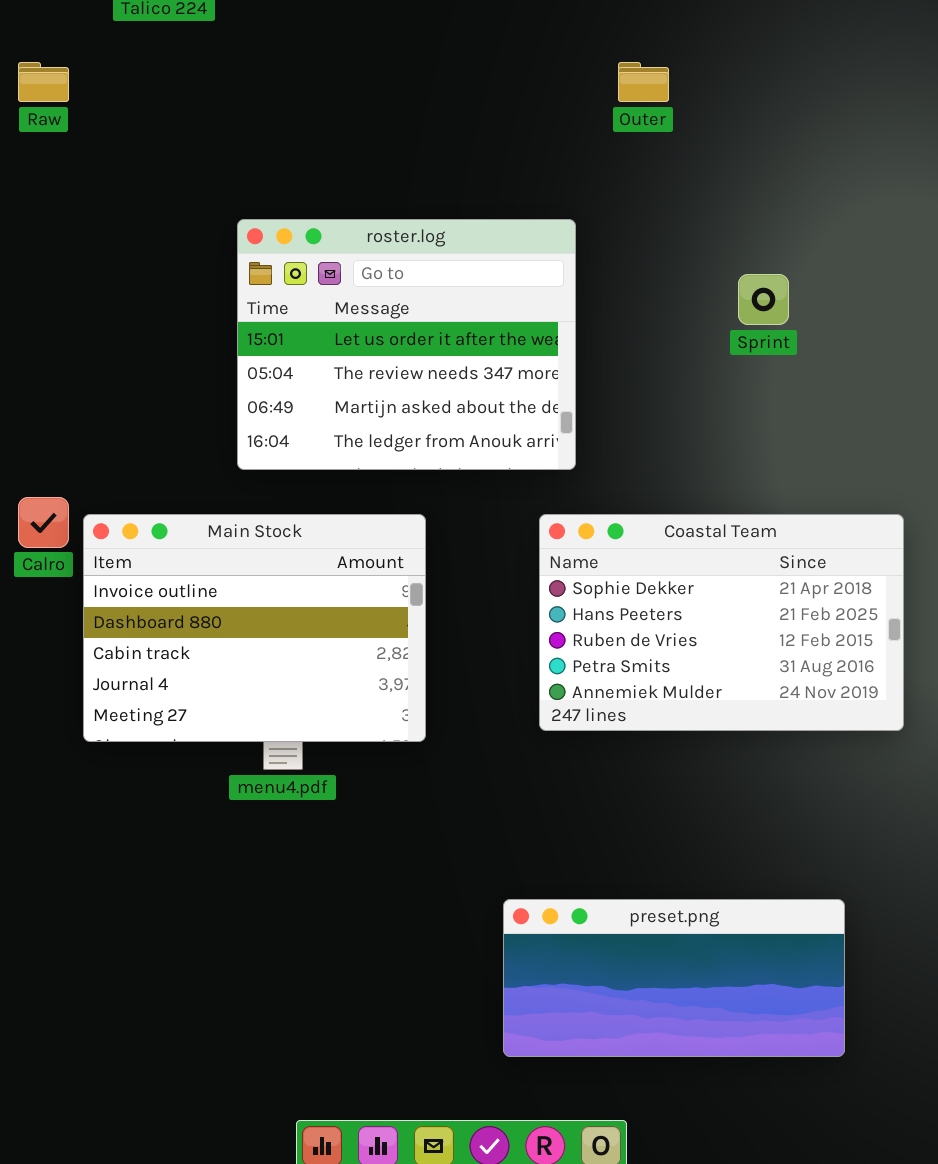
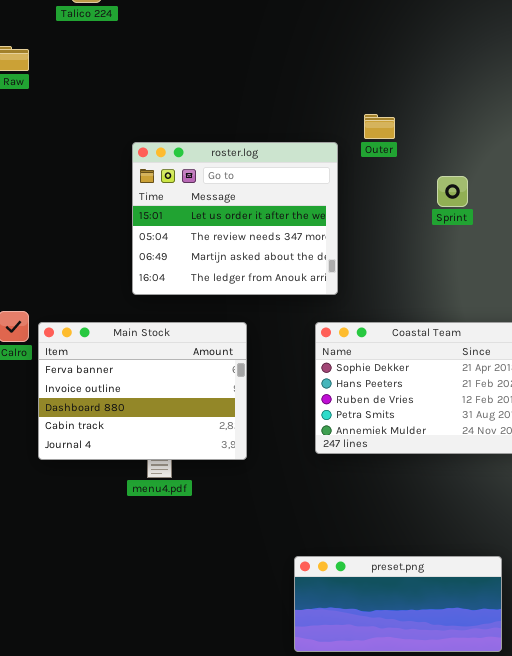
Outer: [618,62,669,102] -> [364,114,395,139], moved
Main Stock: [83,514,426,742] -> [38,322,247,460], scrolled up 1 row

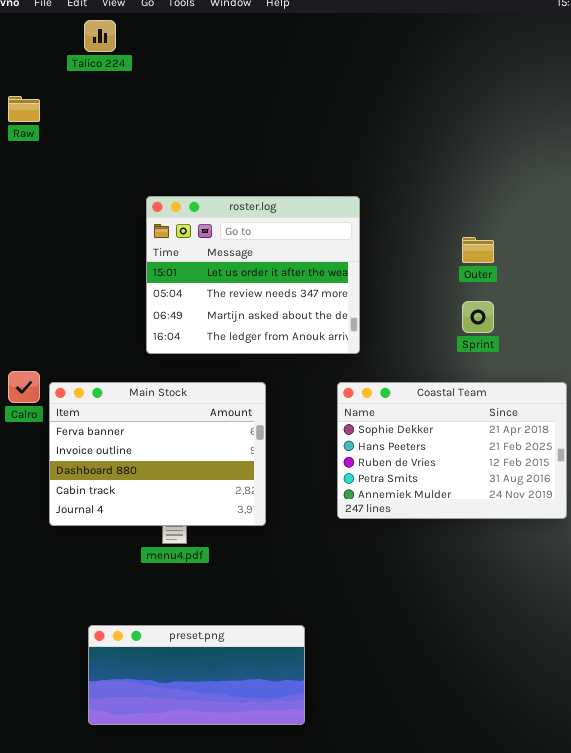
Outer: [364,114,395,139] -> [462,237,494,263], moved
Sprint: [437,176,468,207] -> [462,301,494,333], moved
preset.png: [294,556,502,652] -> [88,625,305,725], moved

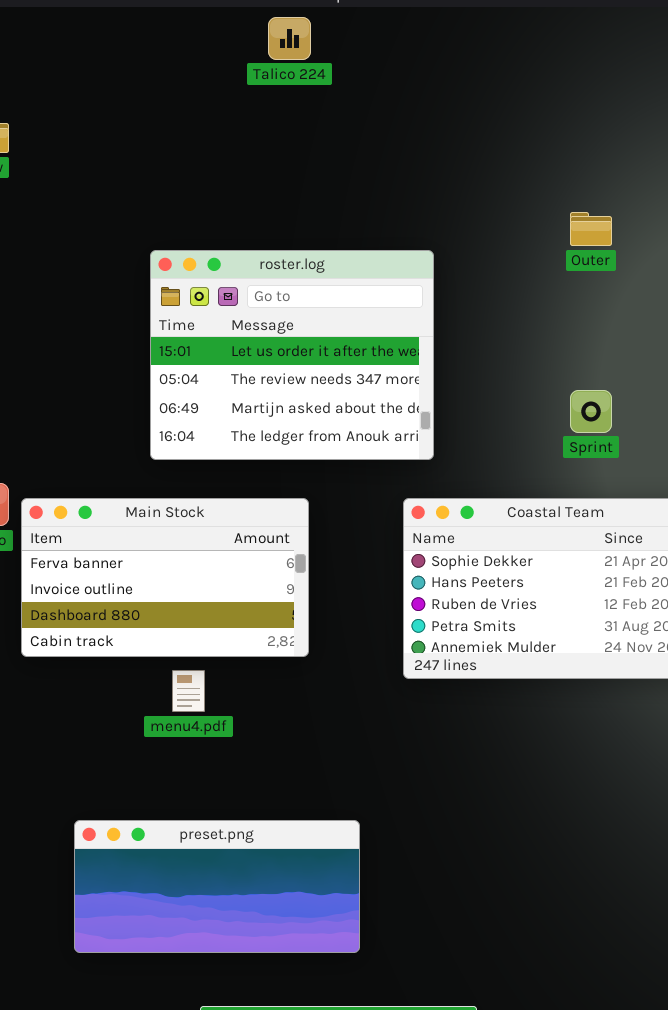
Talico 224: [84,20,116,52] -> [268,17,311,60], moved
Outer: [462,237,494,263] -> [570,212,612,246], moved
Main Stock: [49,382,266,526] -> [21,498,309,657], resized

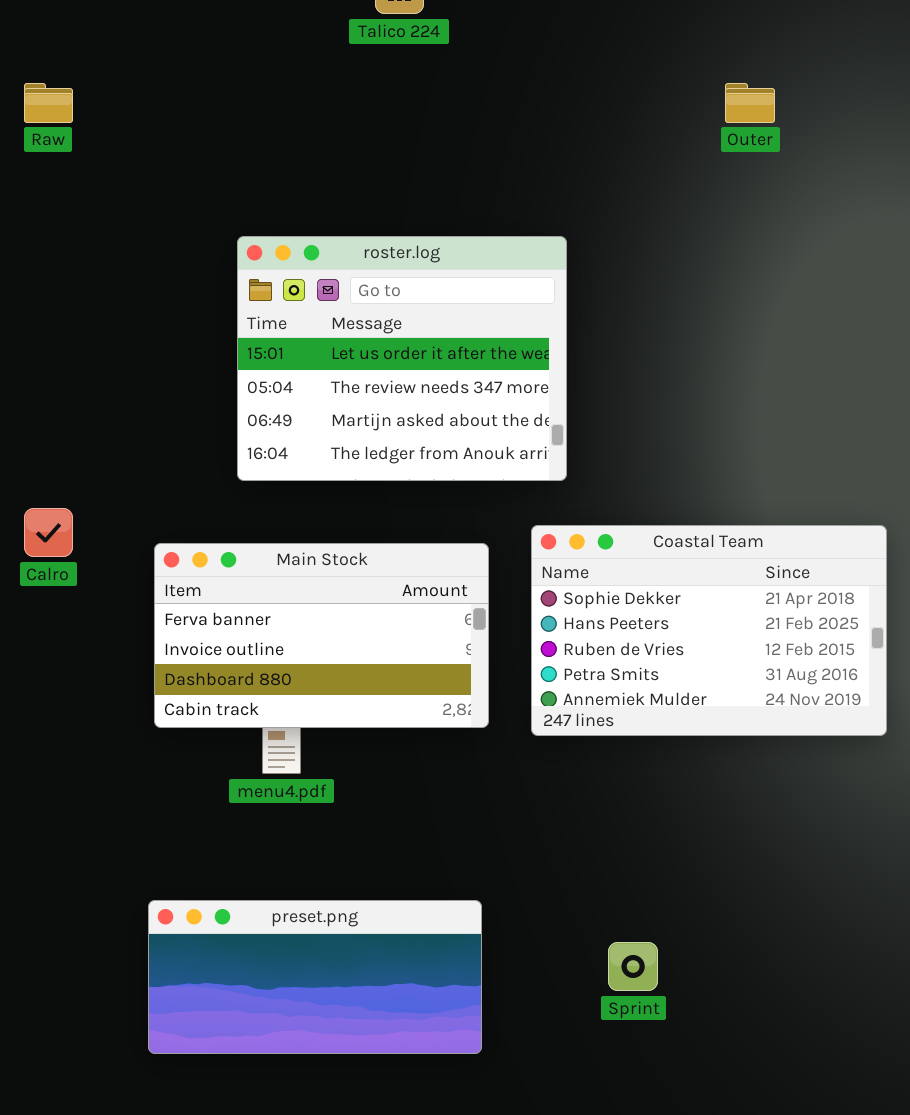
Outer: [570,212,612,246] -> [725,83,775,123], moved
Sprint: [570,390,612,433] -> [608,942,658,991], moved
Main Stock: [21,498,309,657] -> [154,543,489,728], moved

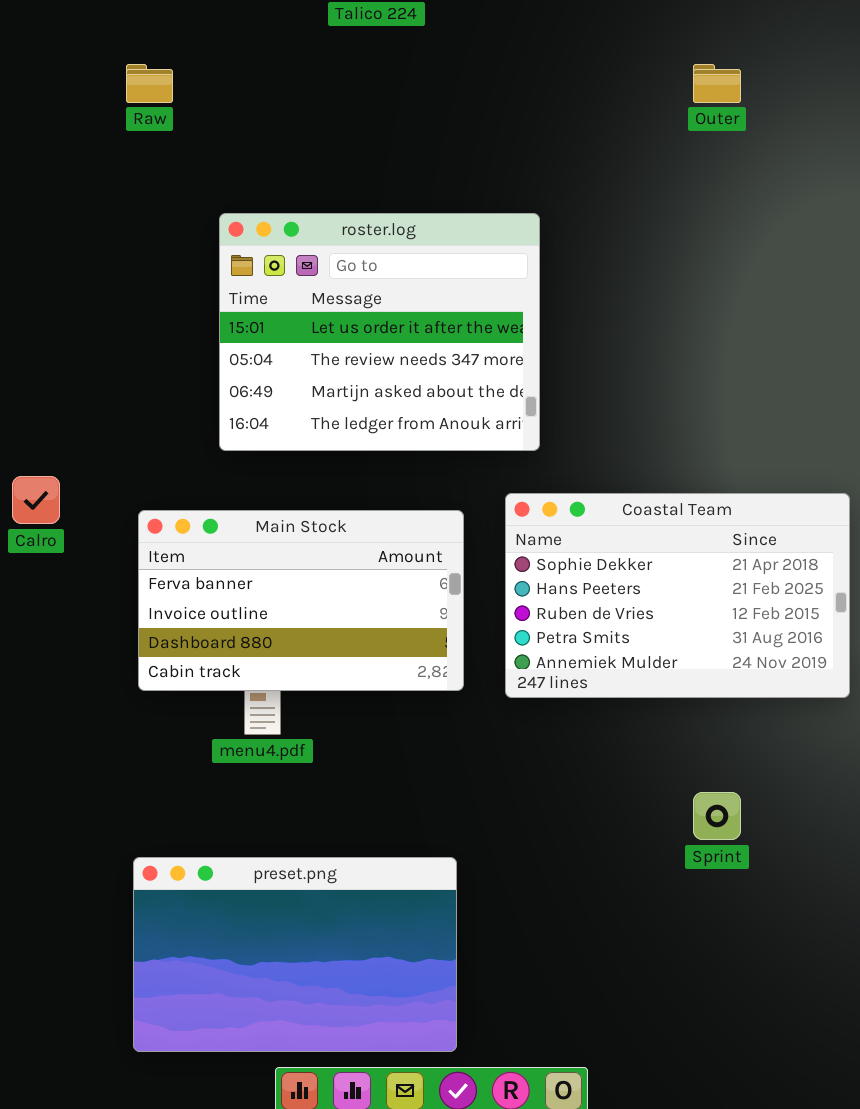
Raw: [24,83,73,123] -> [126,64,173,103], moved
preset.png: [148,900,482,1054] -> [133,857,457,1052], resized
Sprint: [608,942,658,991] -> [693,792,741,840], moved

